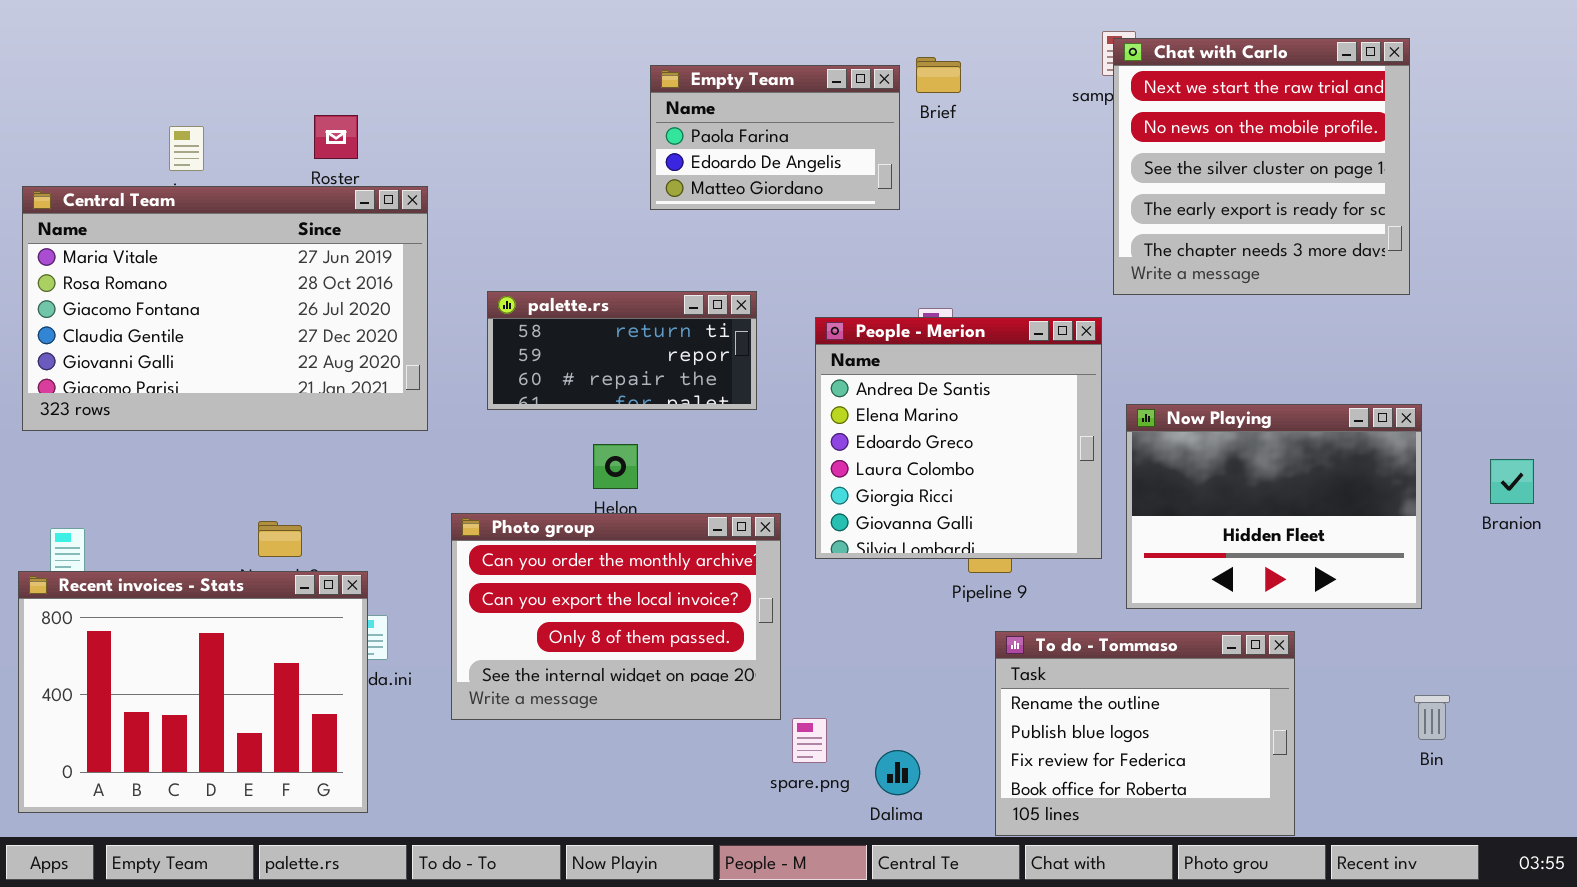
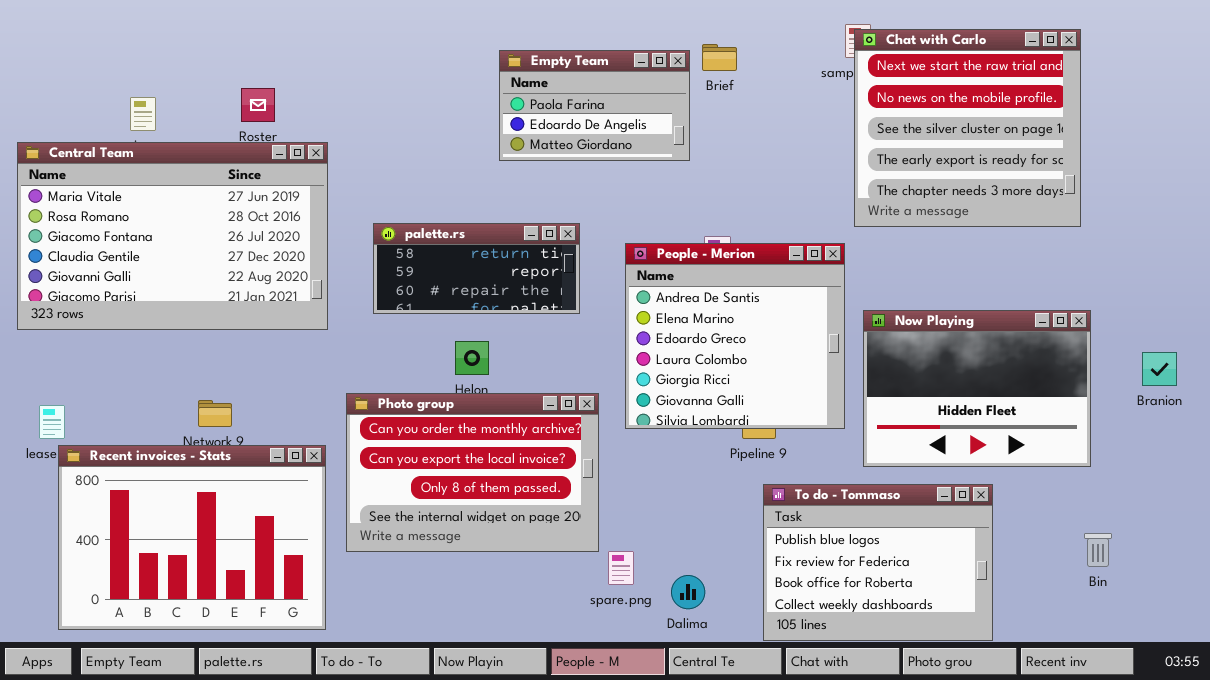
Recent invoices - Stats: [18,571,368,813] -> [58,445,326,630], moved
To do - Tommaso: [995,631,1295,836] -> [763,484,993,641], scrolled down 1 row

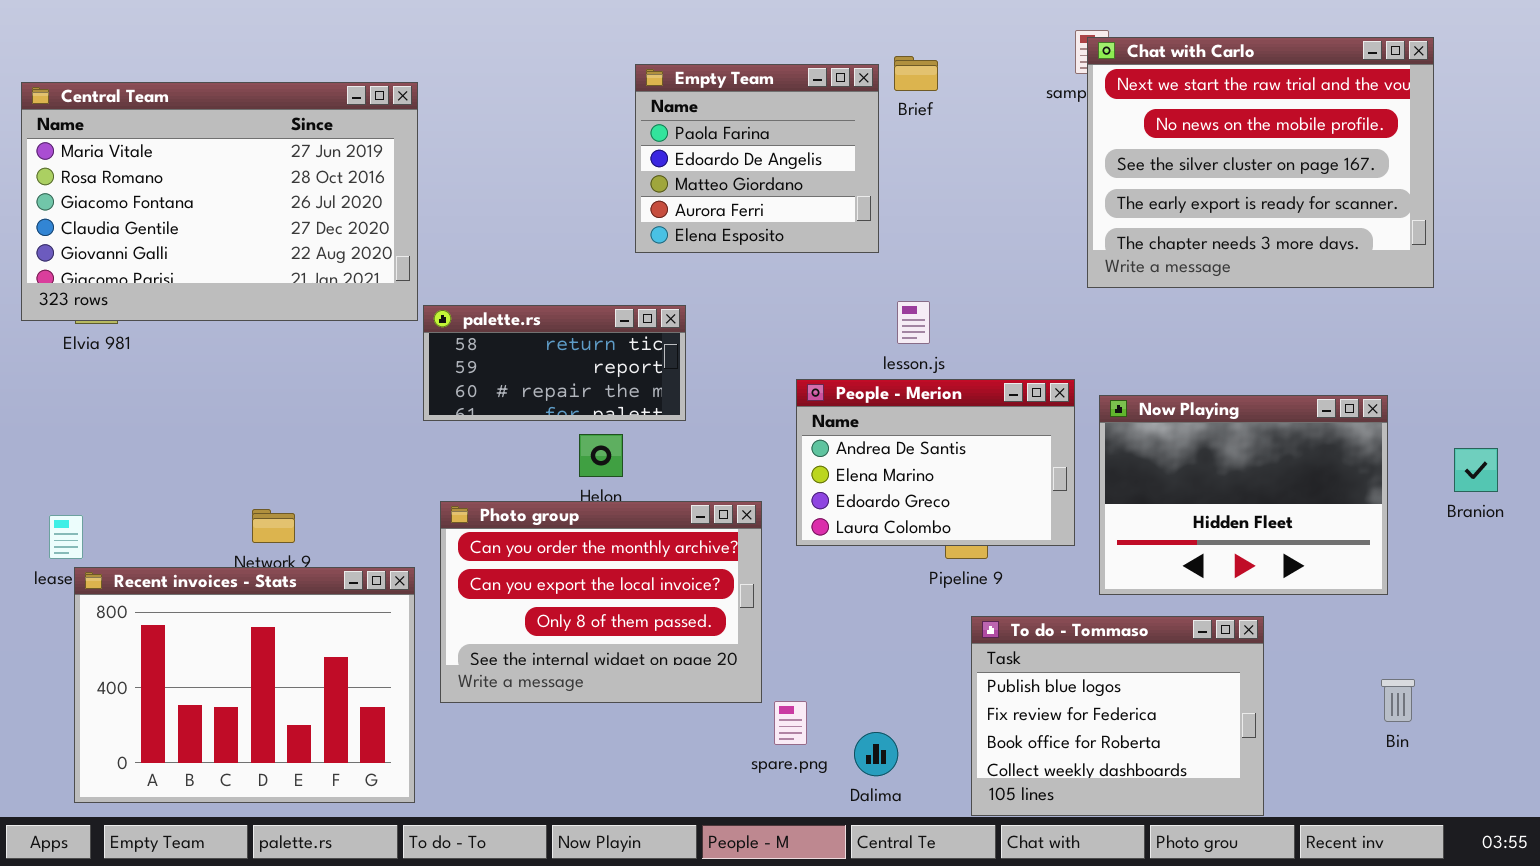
Chat with Carlo: [854,29,1081,227] -> [1087,37,1434,288], resized
Empty Team: [499,50,690,161] -> [635,64,879,253], resized
Central Team: [17,142,328,330] -> [21,82,418,321], moved
palette.rs: [373,223,580,314] -> [423,305,686,421], moved
People - Merion: [625,243,845,429] -> [796,379,1075,546], resized

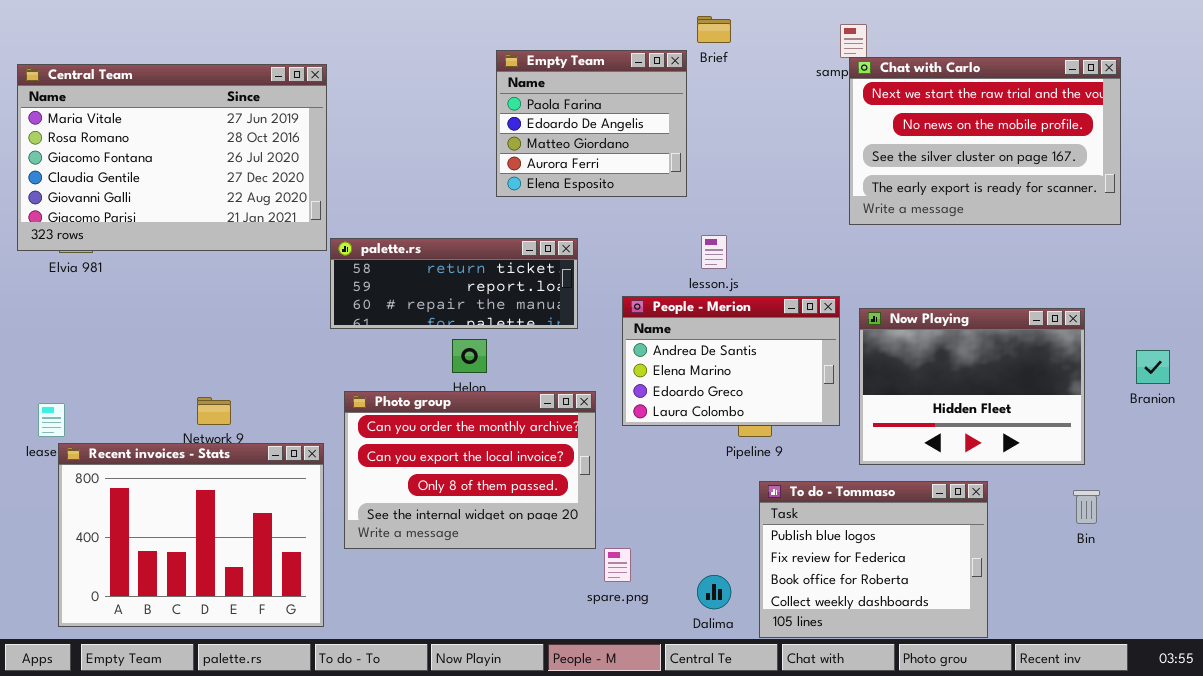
Chat with Carlo: [1087,37,1434,288] -> [849,57,1121,225], resized
Brief: [894,56,938,91] -> [697,16,731,43], moved
palette.rs: [423,305,686,421] -> [330,238,578,329], resized
Bin: [1381,679,1415,722] -> [1073,490,1100,524], moved
Dalima: [854,732,898,776] -> [697,575,731,609], moved

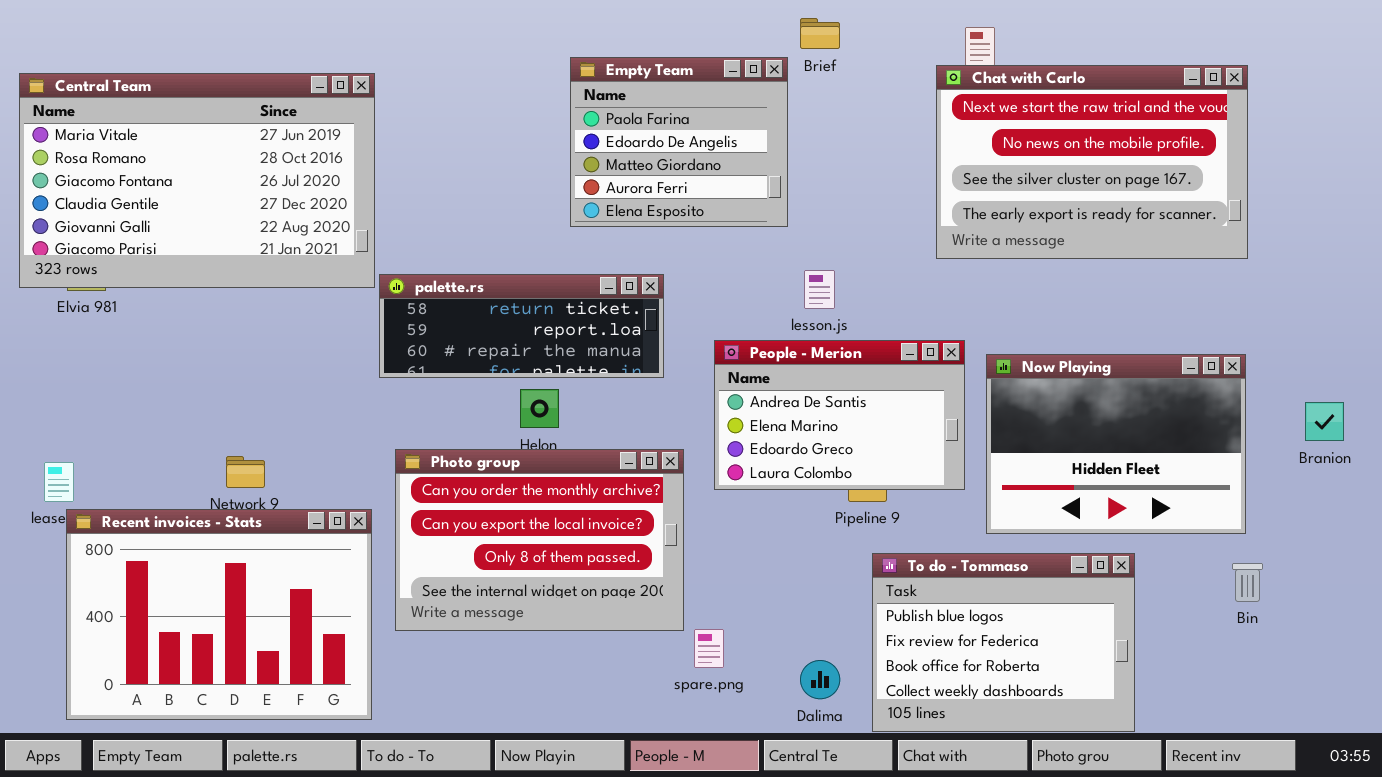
Chat with Carlo: [849,57,1121,225] -> [936,65,1248,259], moved

